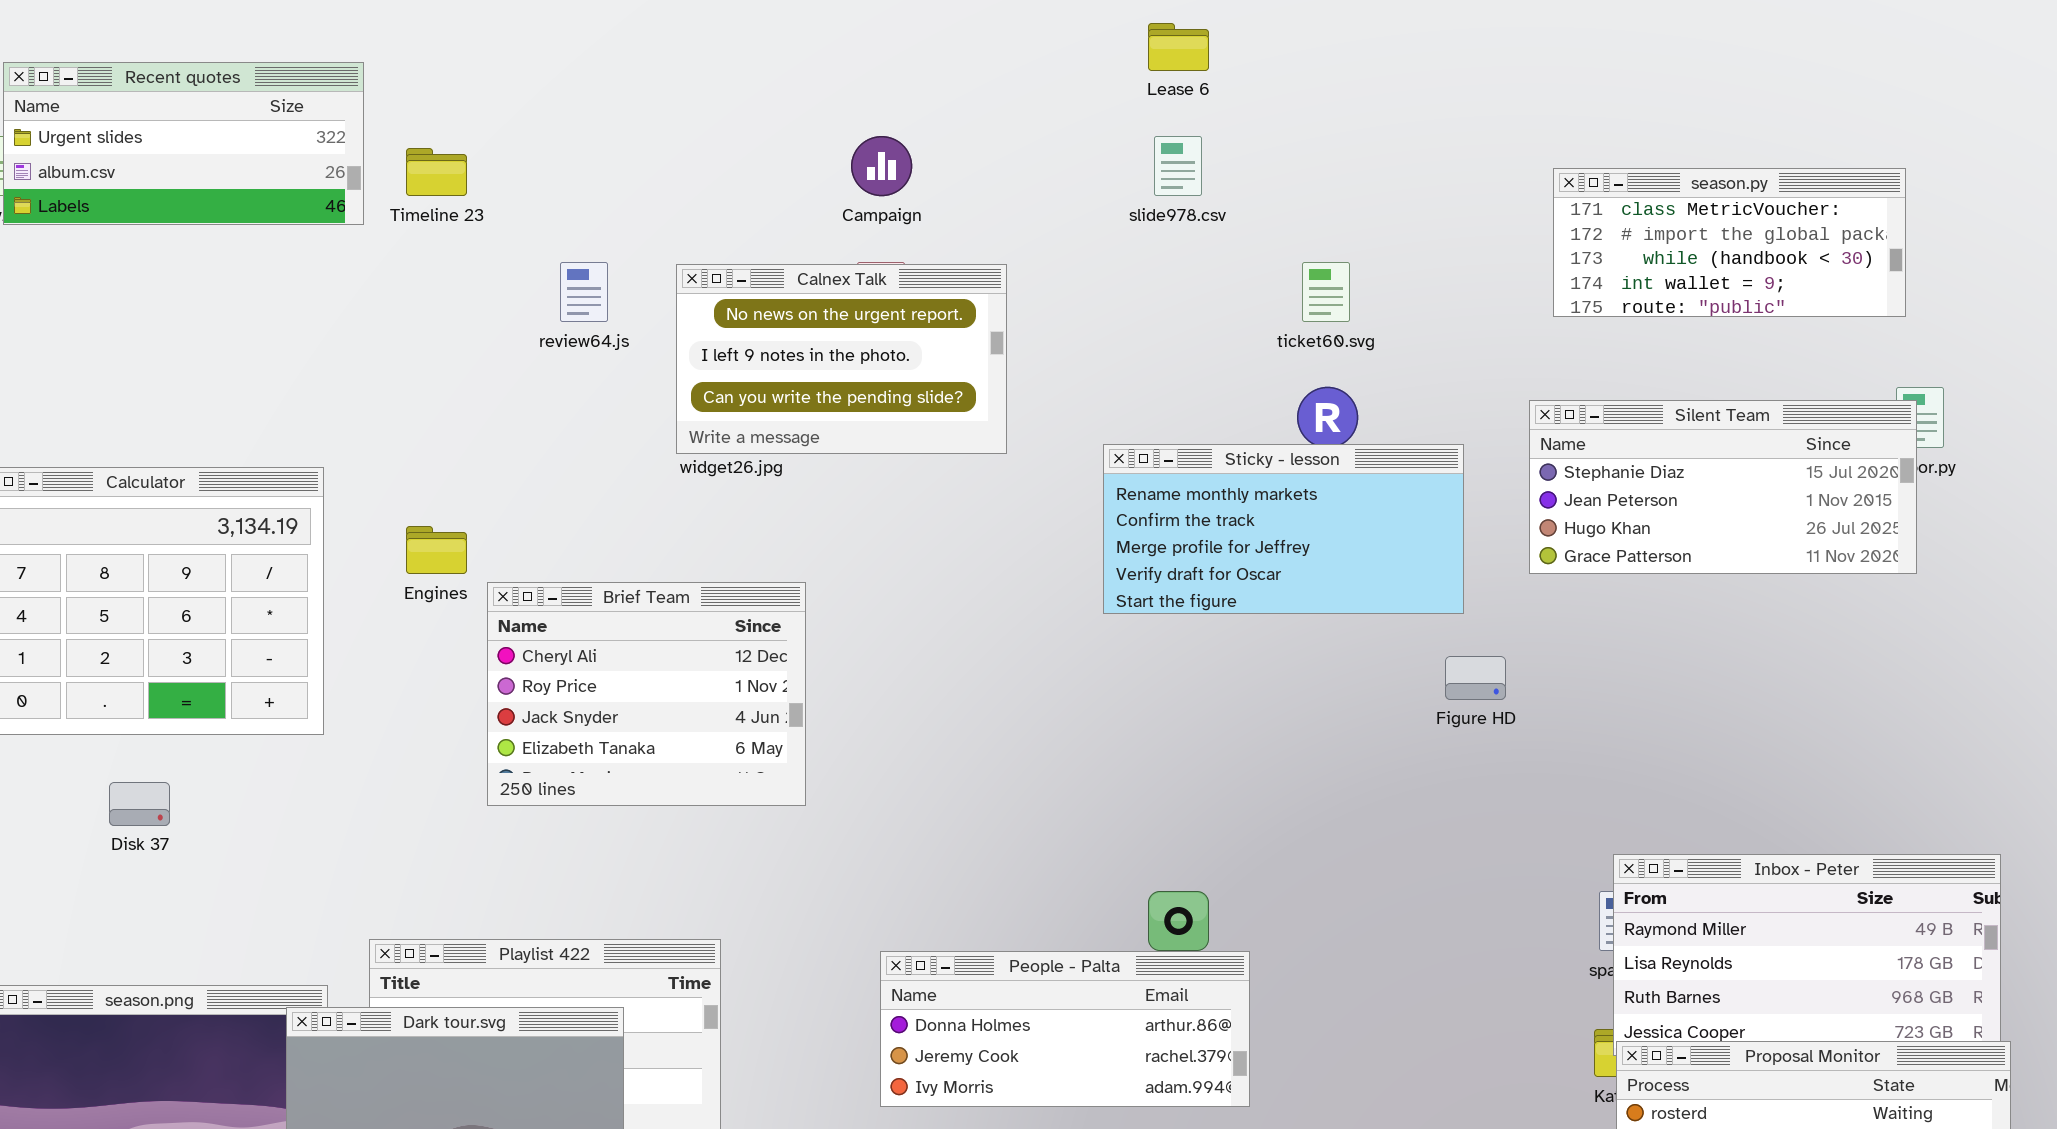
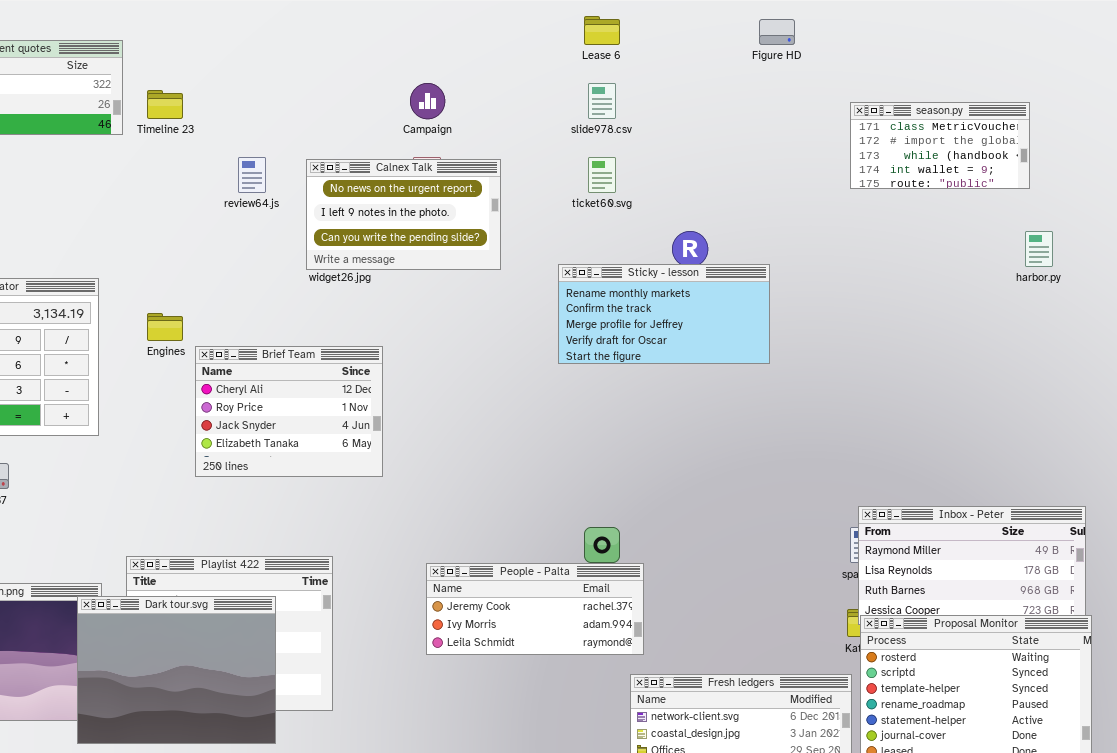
season.py: [1553,168,1906,317] -> [850,102,1030,189], resized
ticket60.svg: [1302,262,1350,322] -> [588,157,616,193], moved
Silent Team: [1529,400,1917,574] -> none, closed
Figure HD: [1445,656,1506,700] -> [759,19,795,45], moved
People - Palta: [880,951,1250,1107] -> [426,563,644,655], scrolled down 1 row

